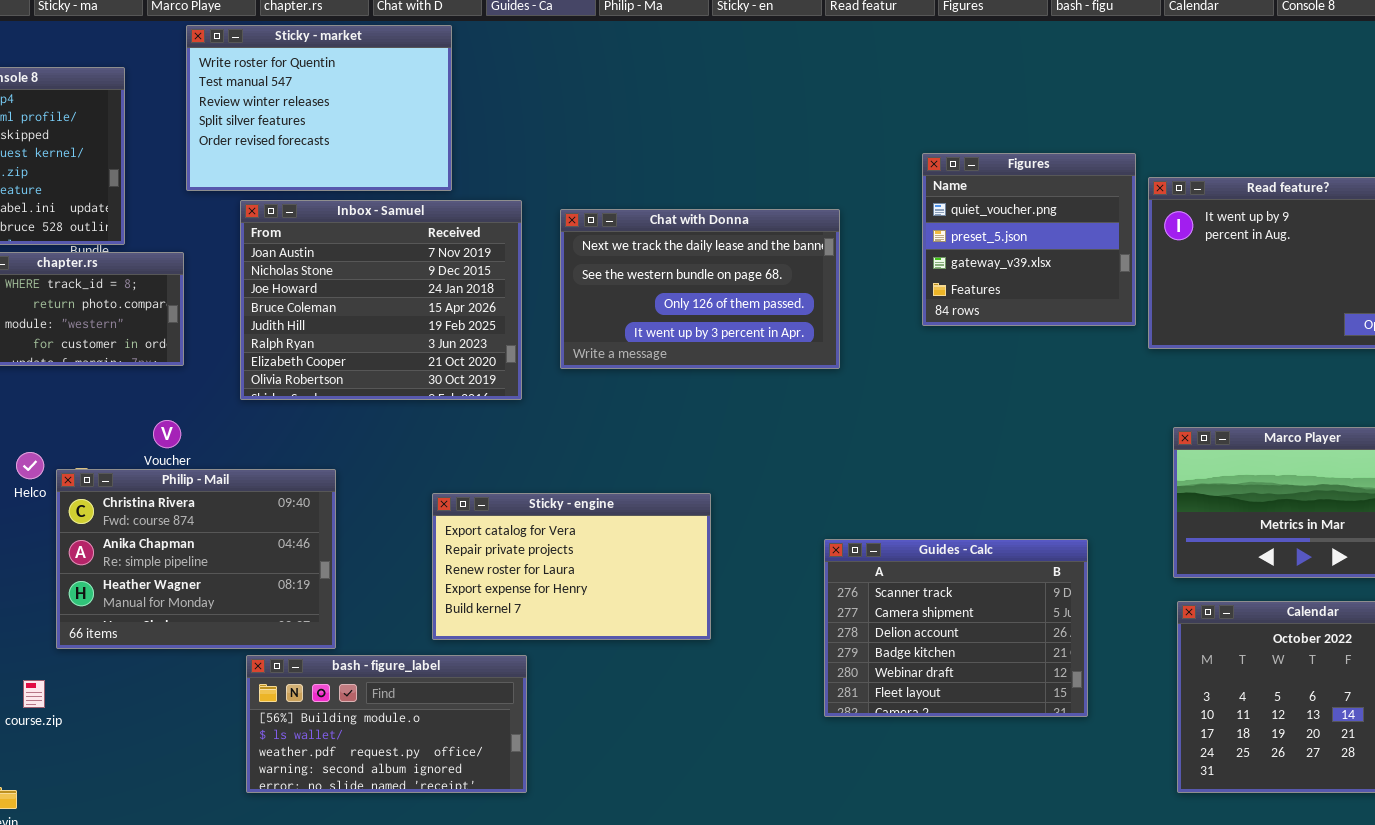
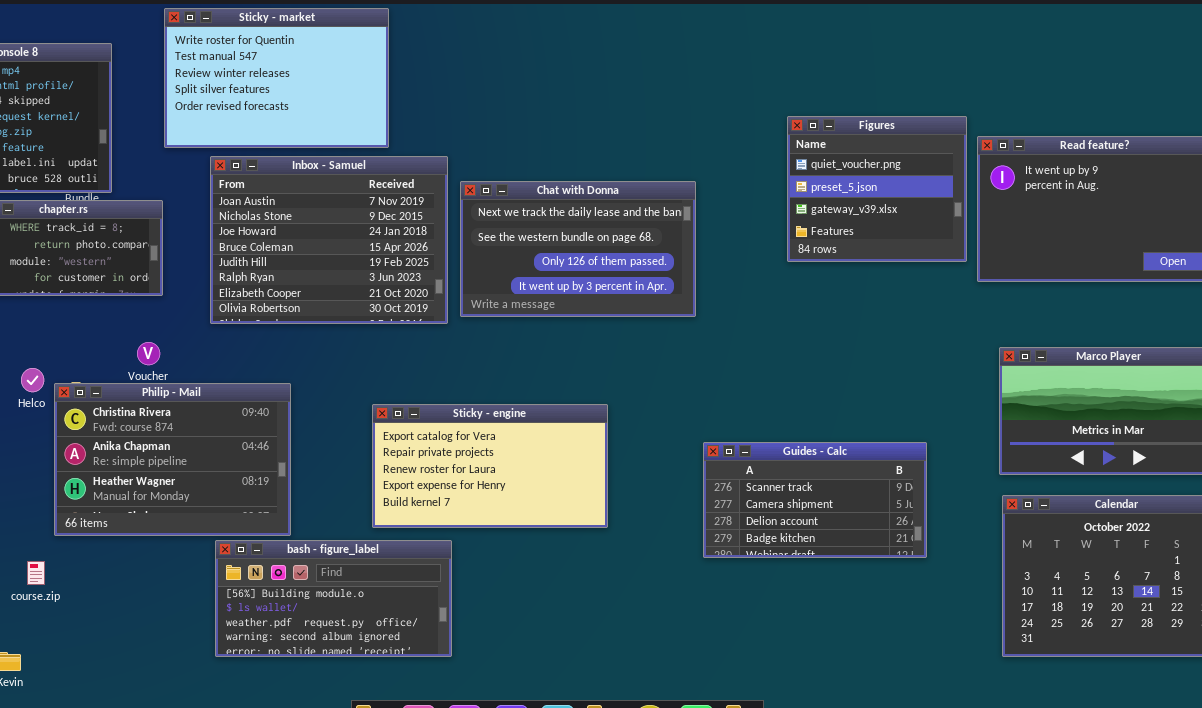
Chat with Donna: [560,209,840,369] -> [460,181,696,317], moved
Guides - Calc: [824,539,1088,717] -> [703,442,927,558], resized

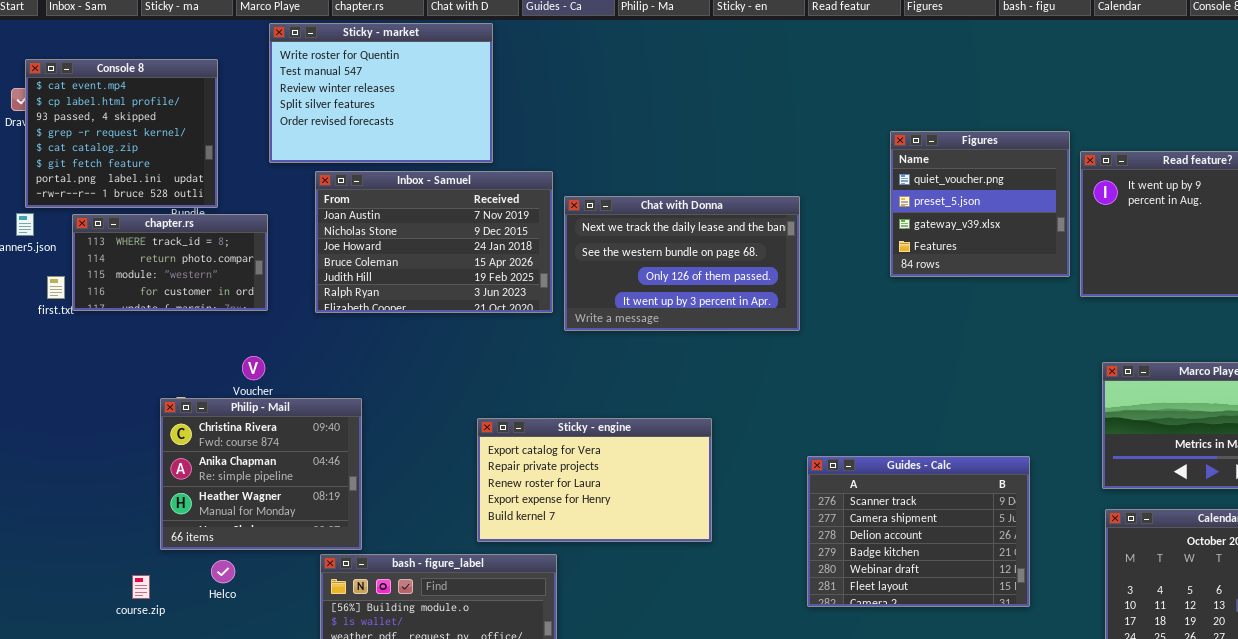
Inbox - Samuel: [210,156,448,324] -> [315,171,553,313], resized
Helco: [21,368,44,392] -> [211,560,235,583], moved
Philip - Mail: [54,383,291,536] -> [160,398,362,550], resized
Guides - Calc: [703,442,927,558] -> [807,456,1030,607], resized

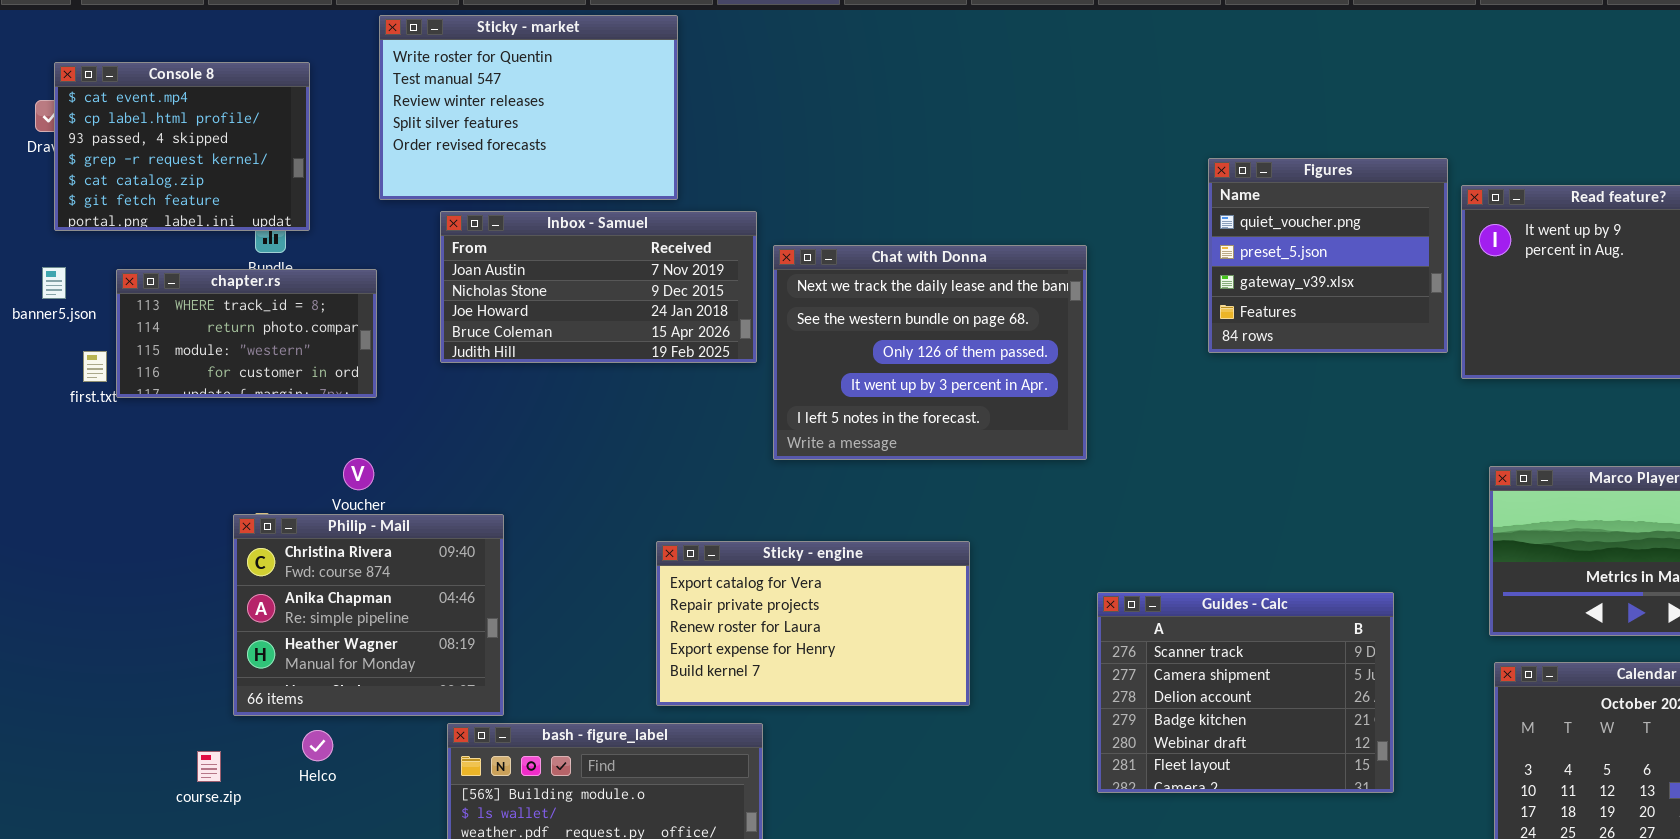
Console 8: [25,59,218,208] -> [54,62,310,231], resized
Inbox - Samuel: [315,171,553,313] -> [440,211,757,363], resized
Chat with Donna: [564,196,800,331] -> [773,245,1087,460], resized

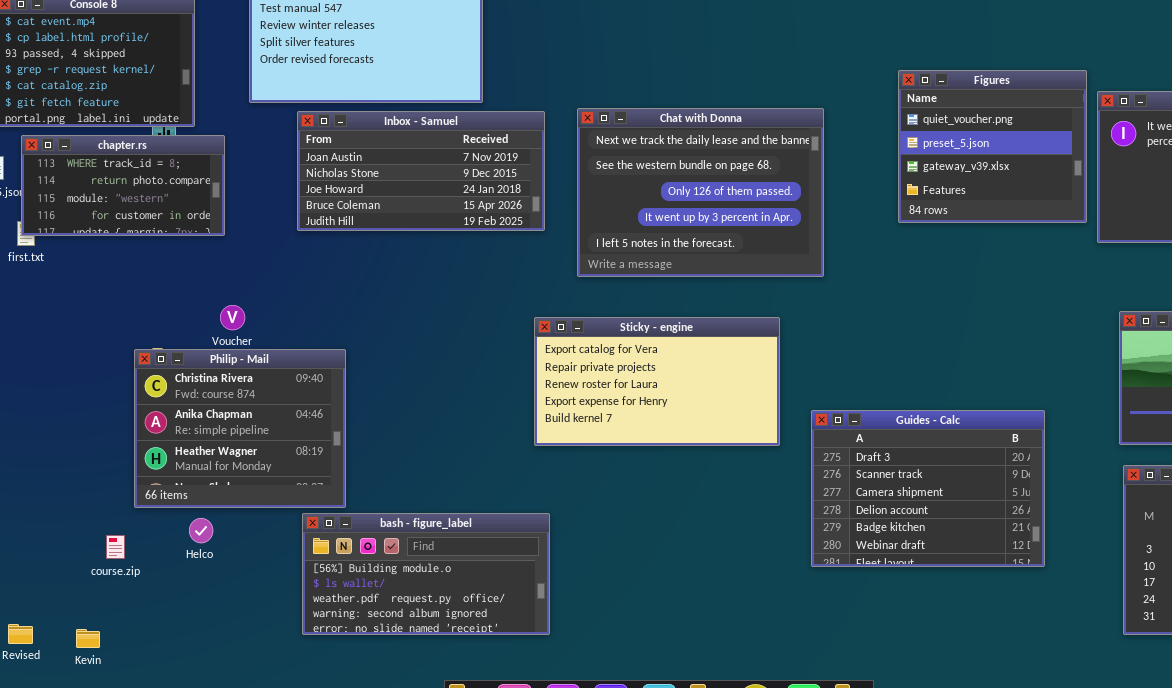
Chat with Donna: [773,245,1087,460] -> [577,108,824,277], moved
chapter.rs: [116,269,377,398] -> [21,135,225,236], moved
Sticky - engine: [656,541,970,706] -> [534,317,780,446], moved
Guides - Calc: [1097,592,1394,793] -> [811,410,1045,567], scrolled up 1 row

